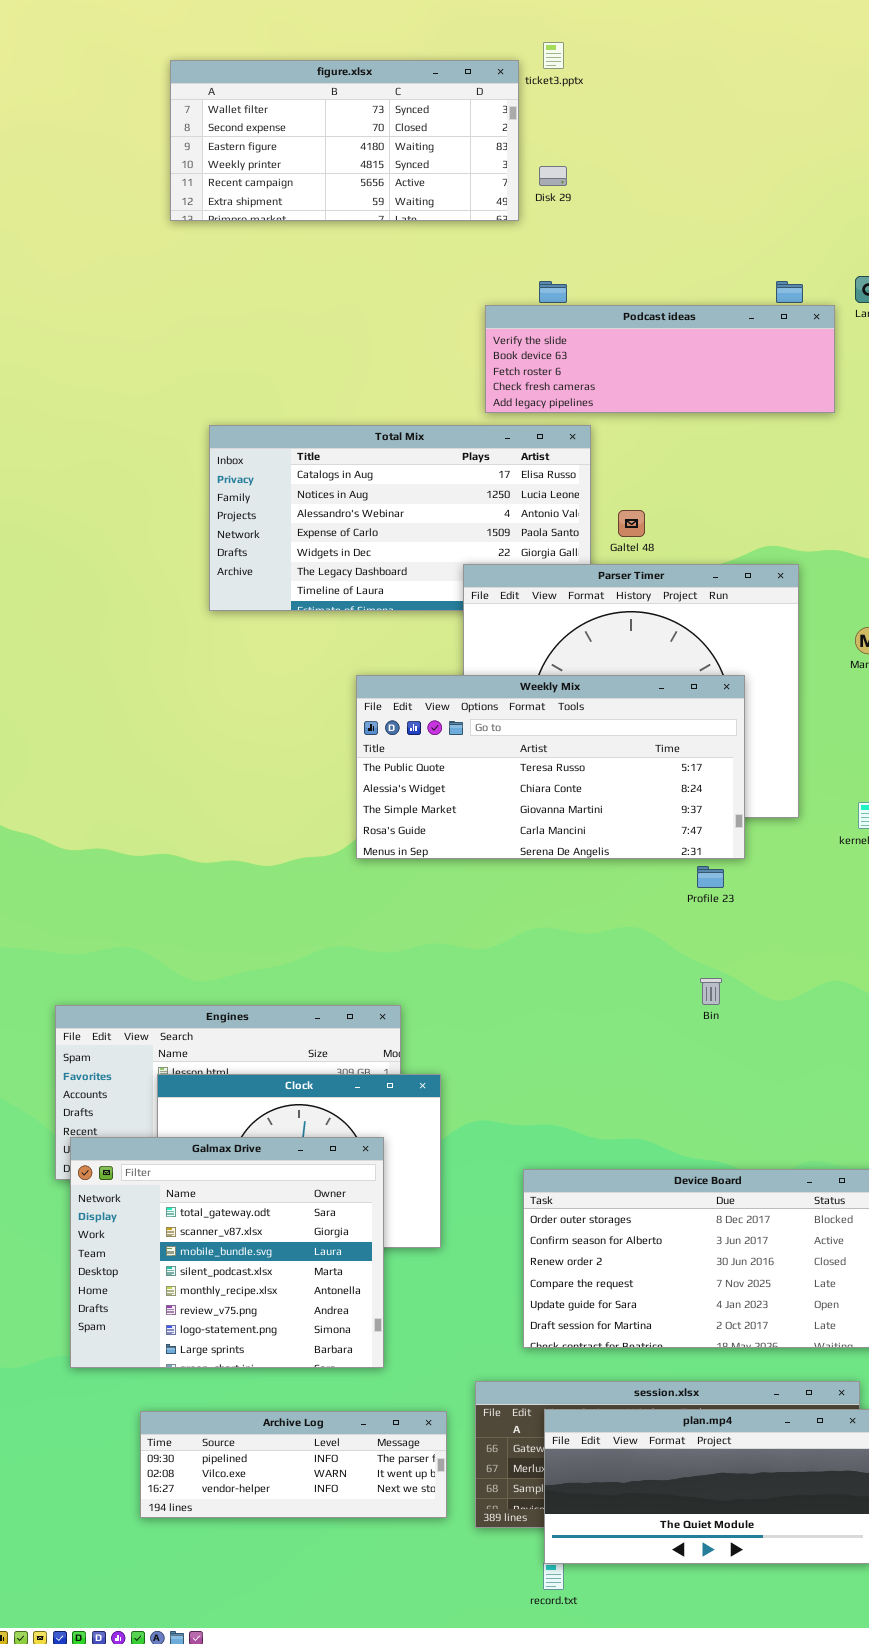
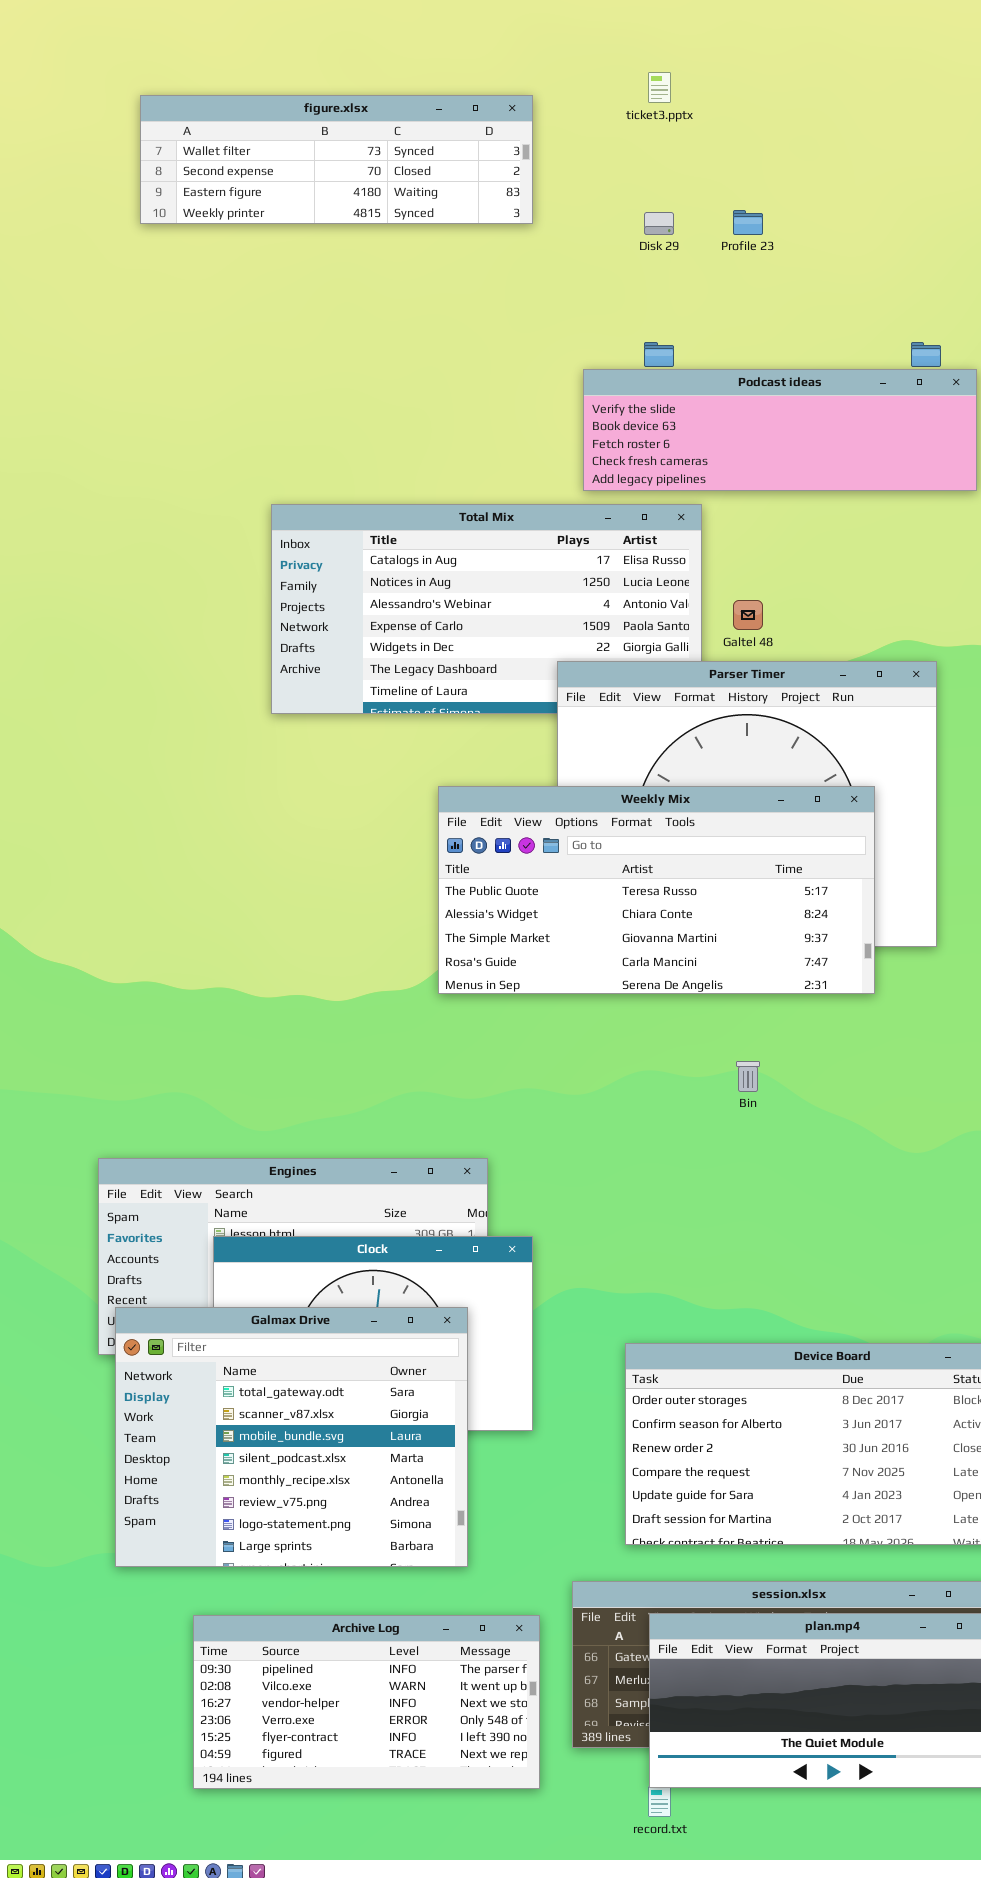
figure.xlsx: [170,60,519,221] -> [140,95,533,224], moved, resized
Profile 23: [697,866,724,888] -> [733,210,763,235], moved
Bin: [700,978,722,1005] -> [736,1061,760,1092], moved
Archive Log: [140,1411,447,1518] -> [193,1615,540,1789], resized

